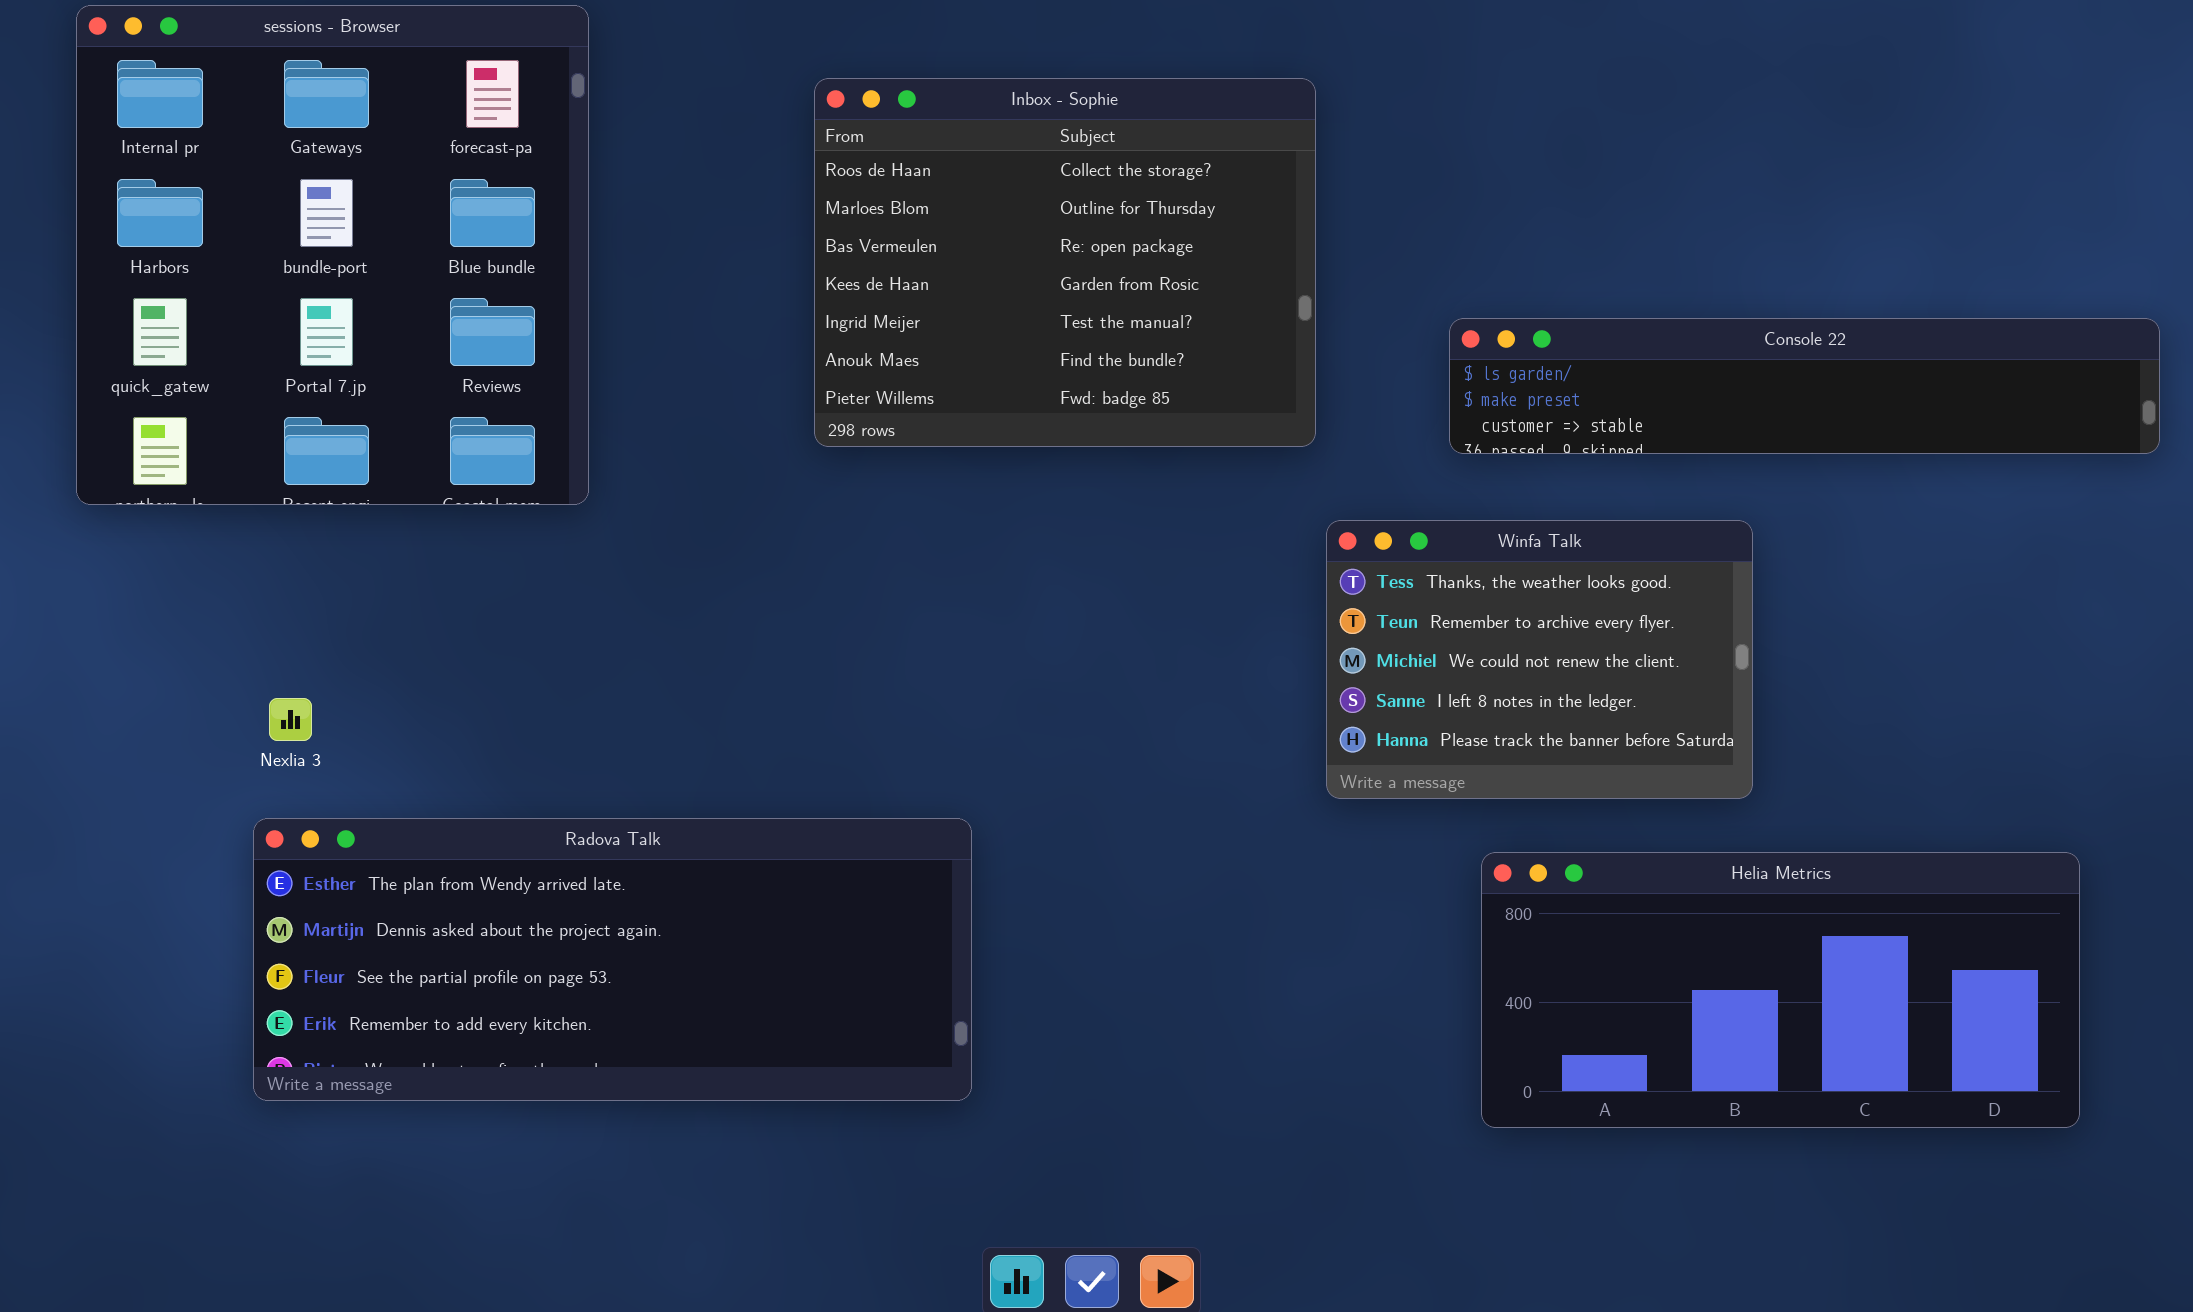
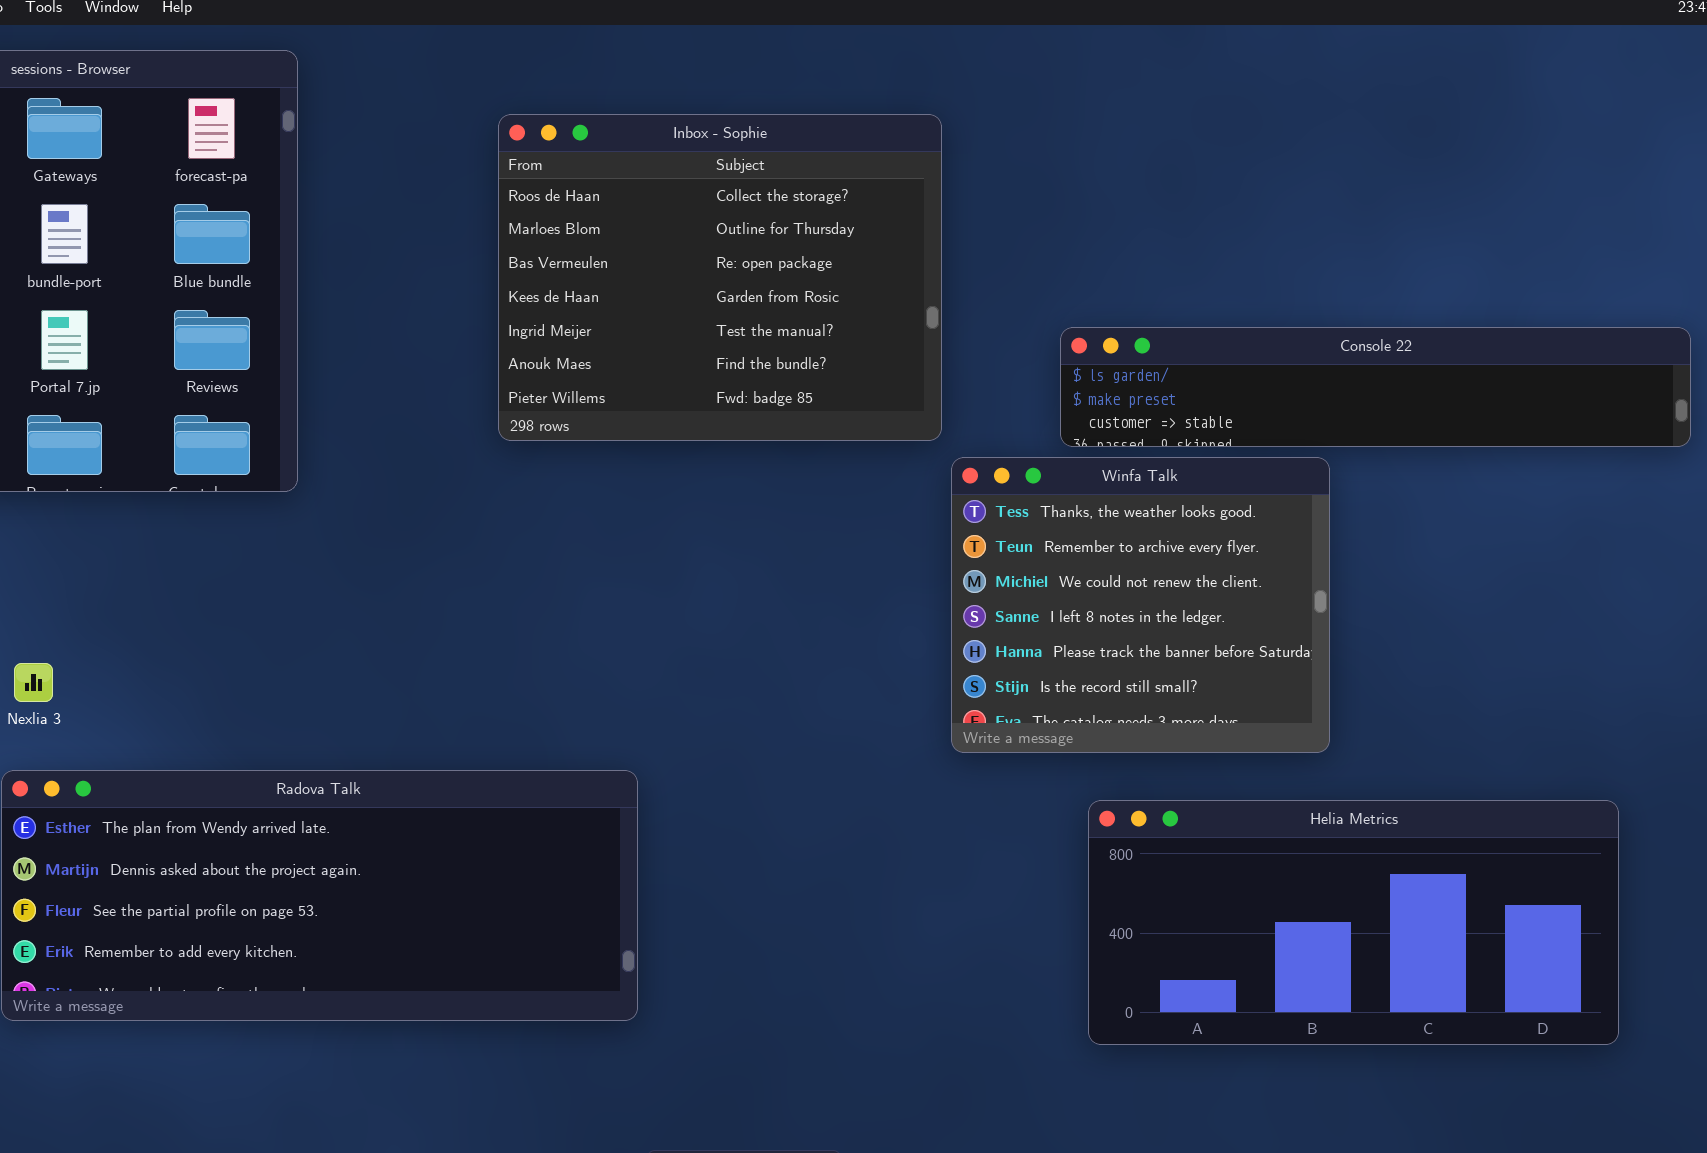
Winfa Talk: [1326,520,1753,799] -> [951,457,1330,753], resized

